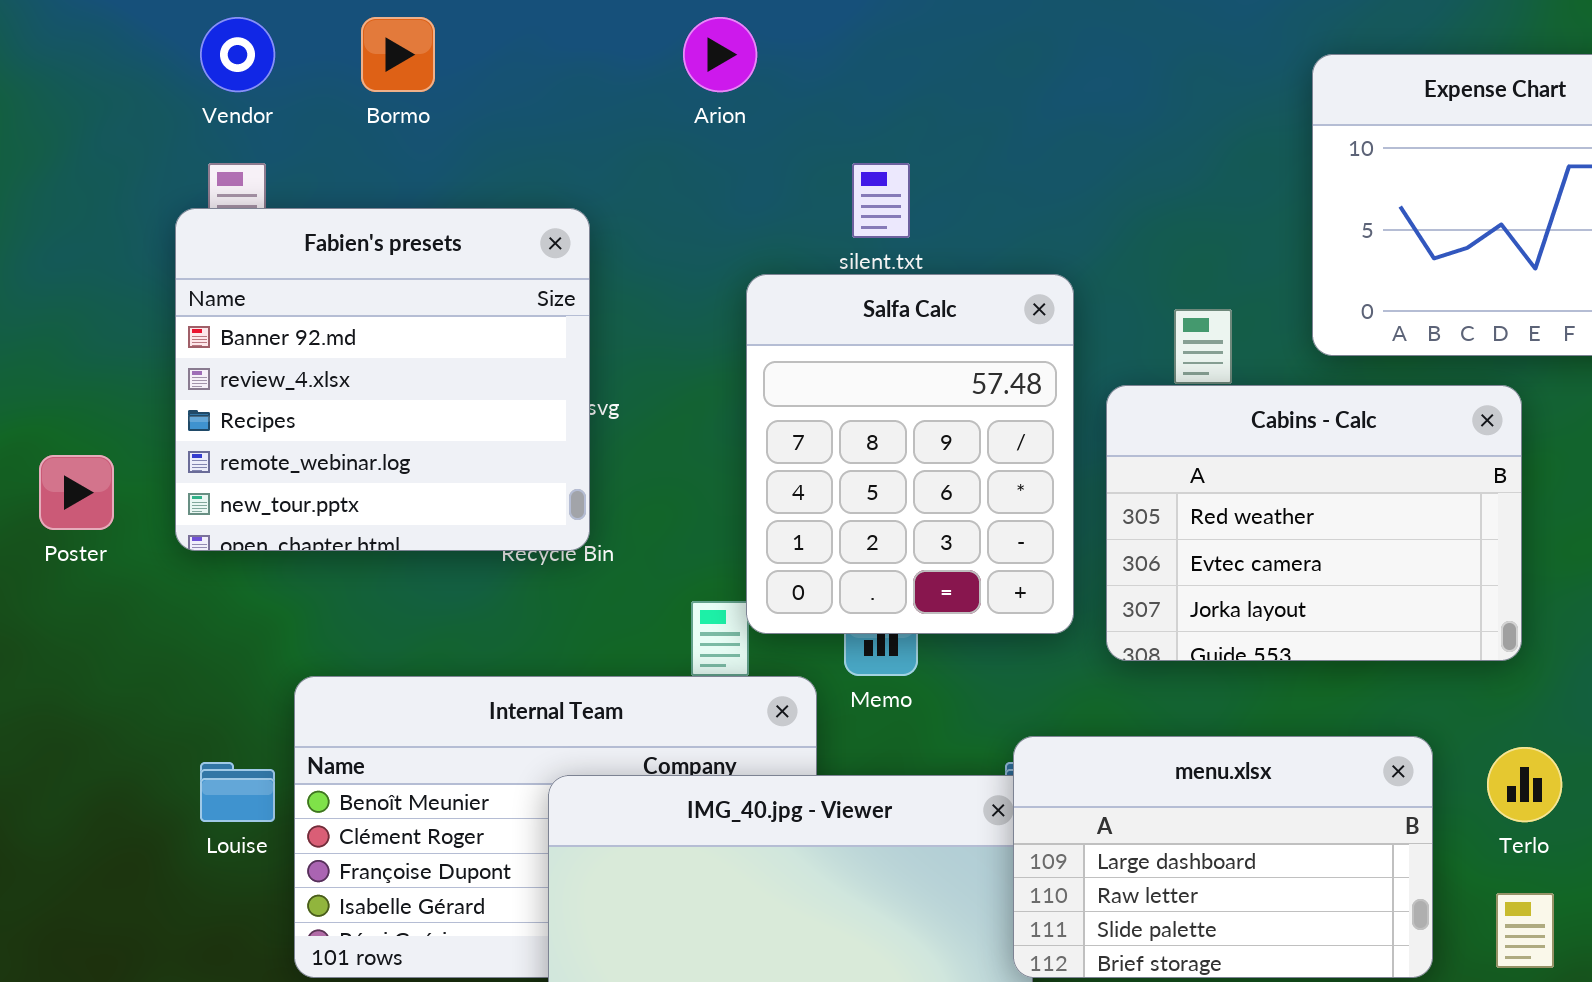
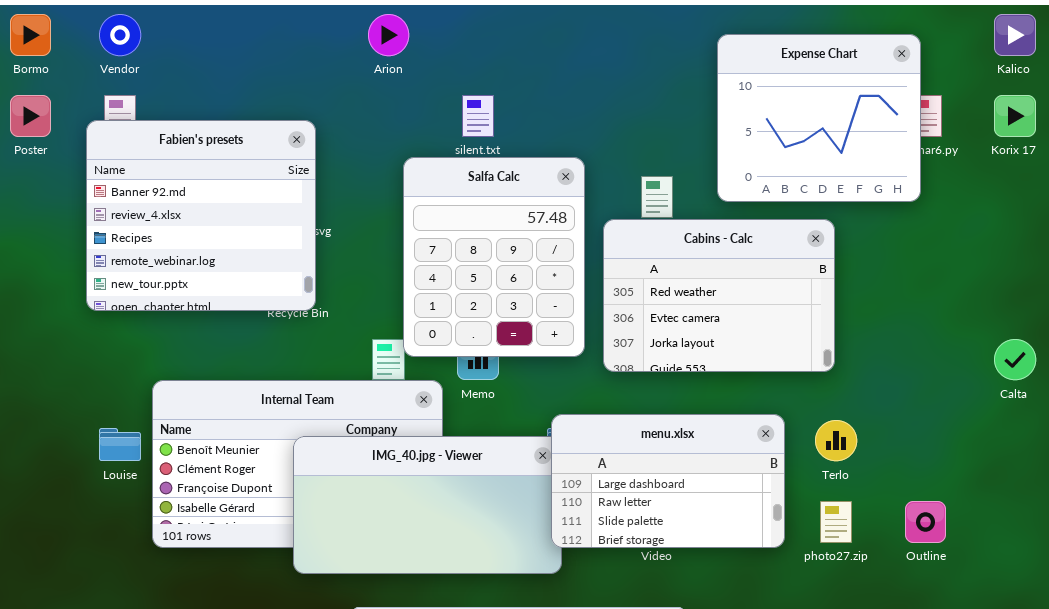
Bormo: [361,17,435,92] -> [10,14,51,56], moved
Poster: [39,455,114,530] -> [10,95,51,137], moved

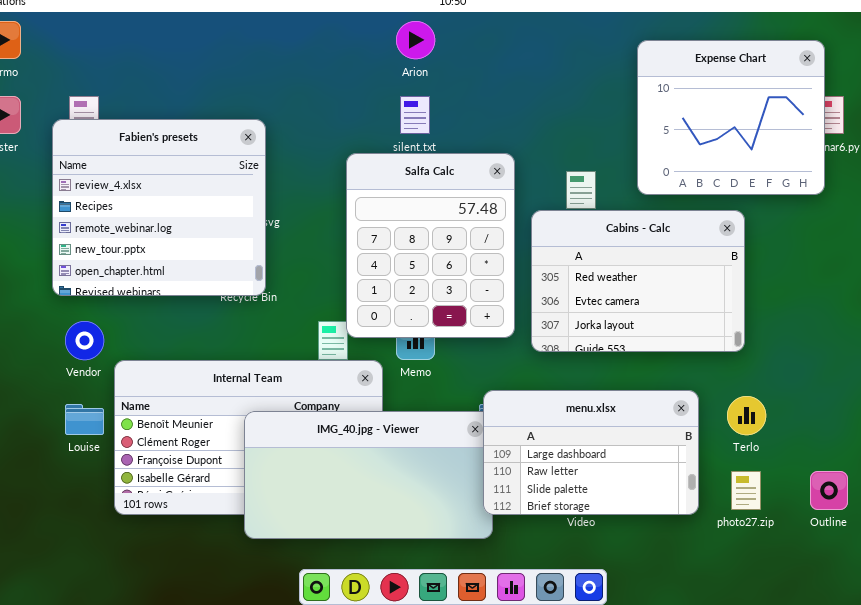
Vendor: [99,14,141,56] -> [65,321,104,360], moved
Arion: [368,14,409,56] -> [396,21,435,59], moved
Fabien's presets: [86,120,316,311] -> [52,119,266,296], scrolled down 1 row

